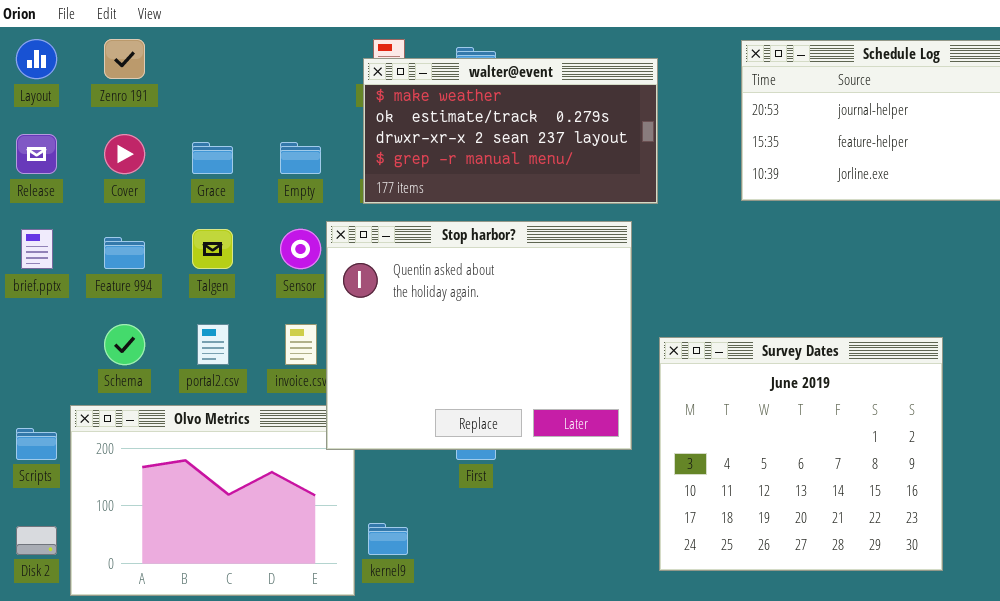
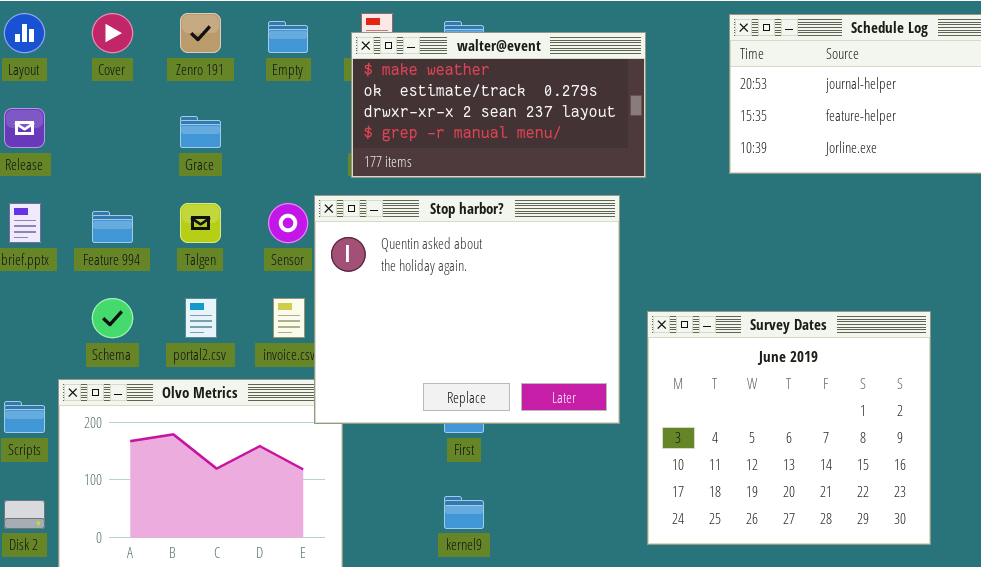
Zenro 191: [104,39,145,79] -> [180,13,221,53], moved
Cover: [104,134,145,174] -> [92,13,133,53], moved
Empty: [280,142,321,174] -> [268,21,308,53], moved
kernel9: [368,523,408,555] -> [444,496,484,529], moved

